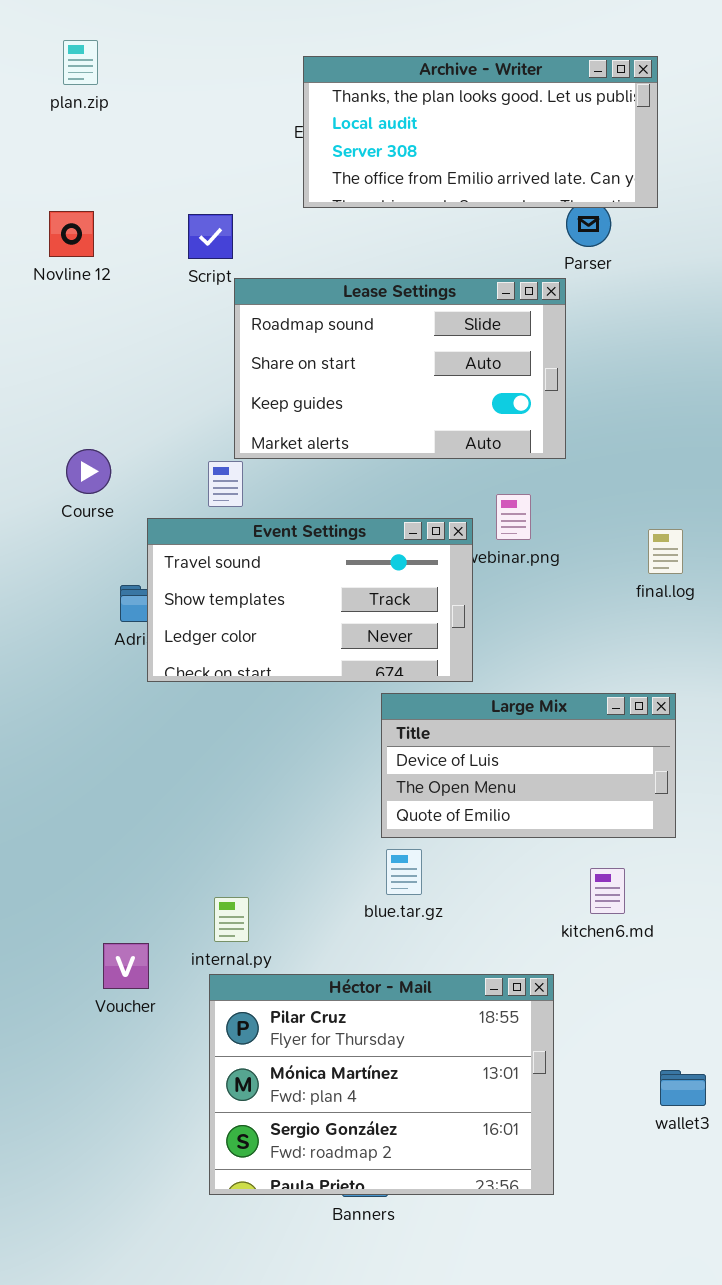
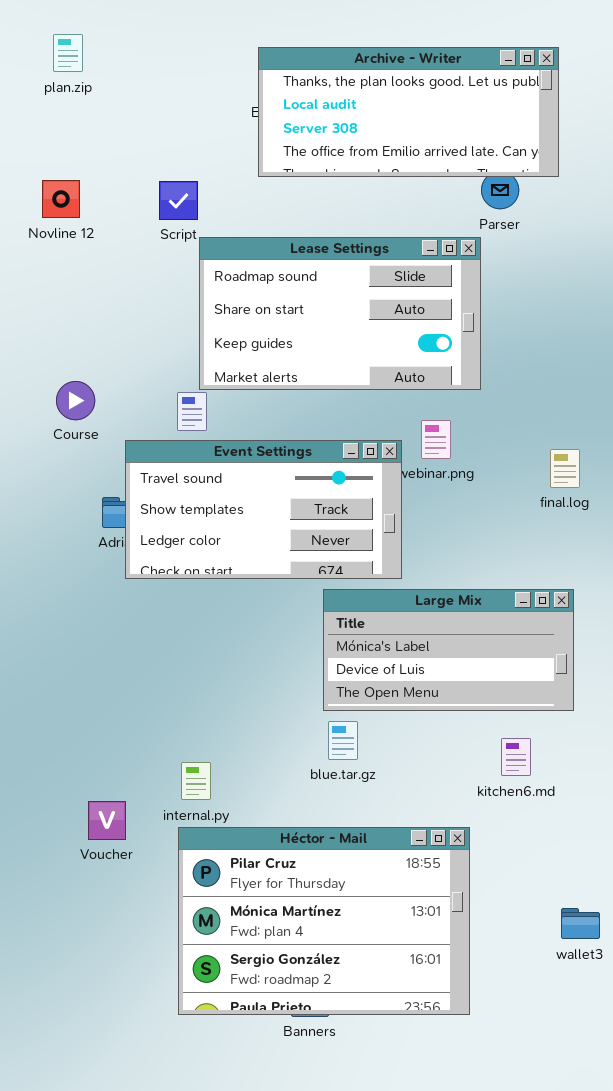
Large Mix: [381,693,676,838] -> [323,589,574,711], scrolled up 1 row

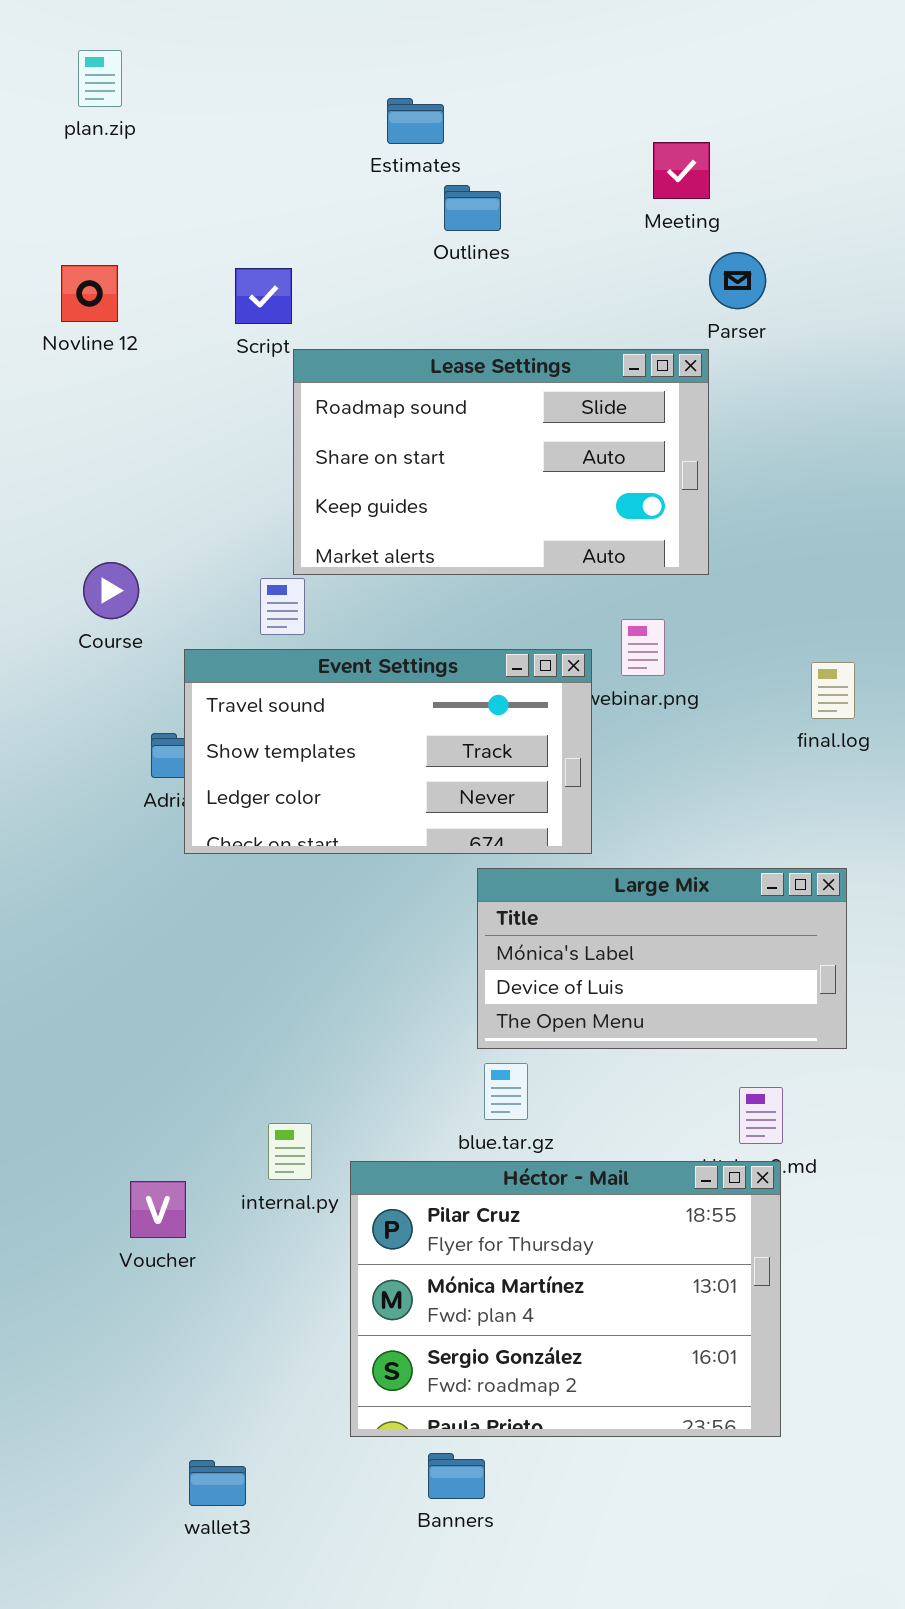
Archive - Writer: [258,47,559,177] -> none, closed
Héctor - Mail: [178,827,470,1015] -> [350,1161,781,1437], moved
wallet3: [561,908,600,939] -> [189,1460,246,1506], moved

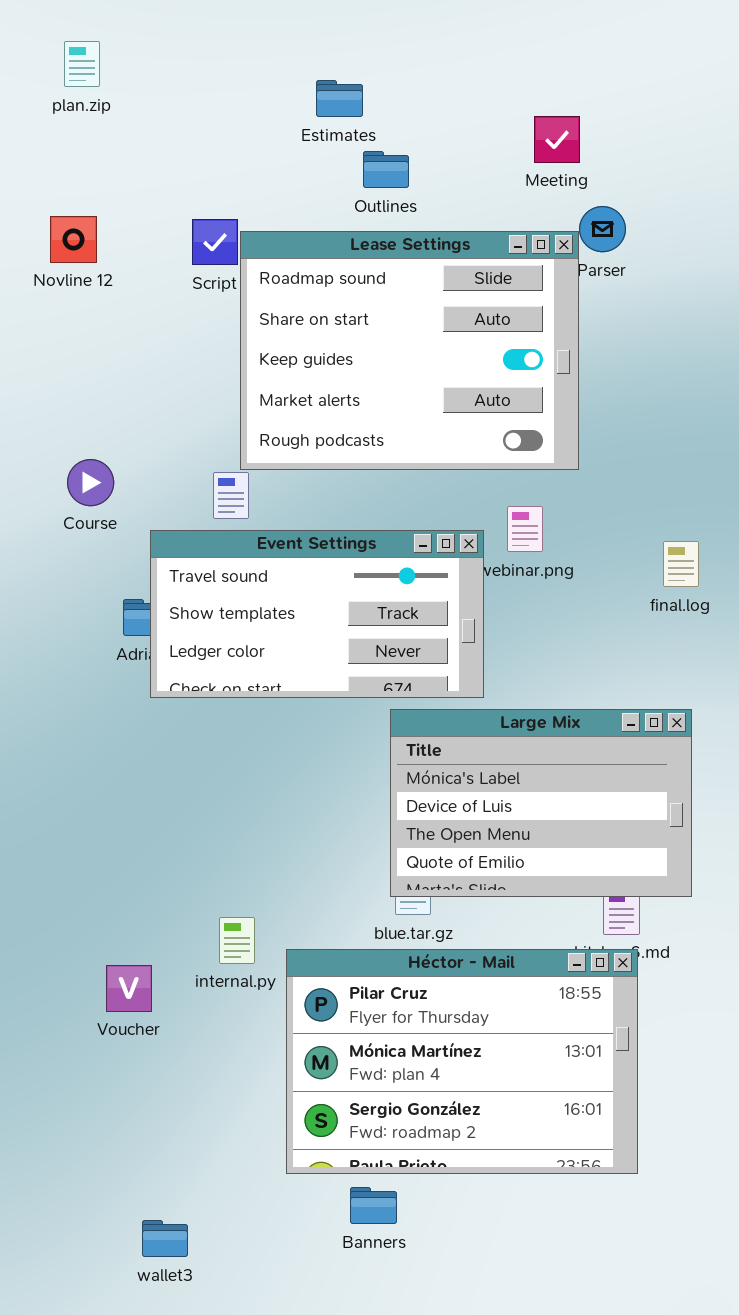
Lease Settings: [293,349,709,575] -> [240,231,579,470], resized
Large Mix: [477,868,847,1049] -> [390,709,692,897], resized
wallet3: [189,1460,246,1506] -> [142,1220,188,1257], moved

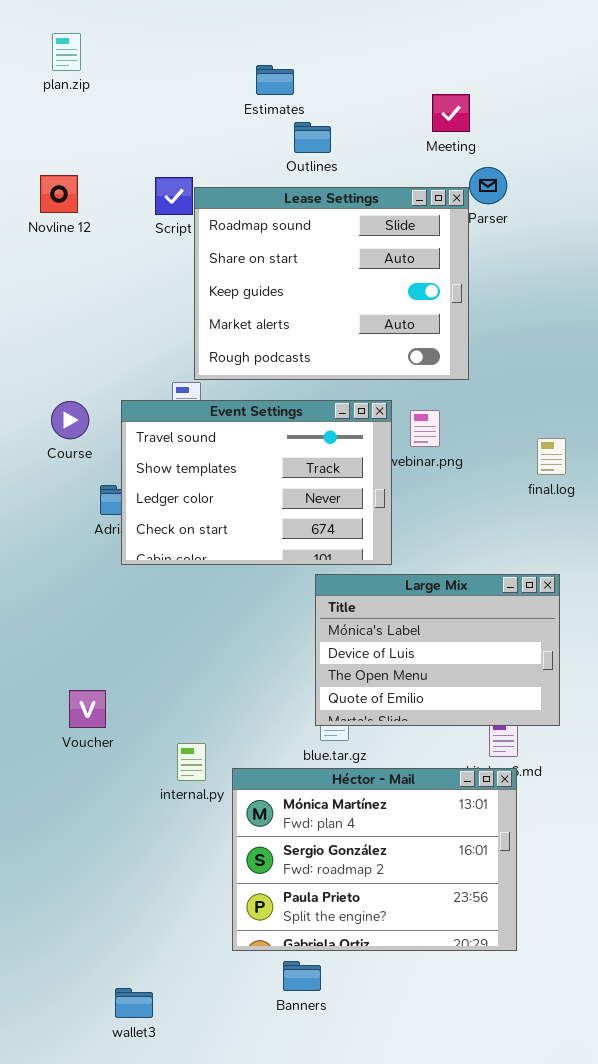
Course: [67,459,114,506] -> [51,401,89,439], moved
Event Settings: [150,530,484,698] -> [121,400,392,565], resized
Héctor - Mail: [286,949,638,1174] -> [232,768,517,951], scrolled down 1 row
Voucher: [106,965,152,1012] -> [69,690,106,728], moved

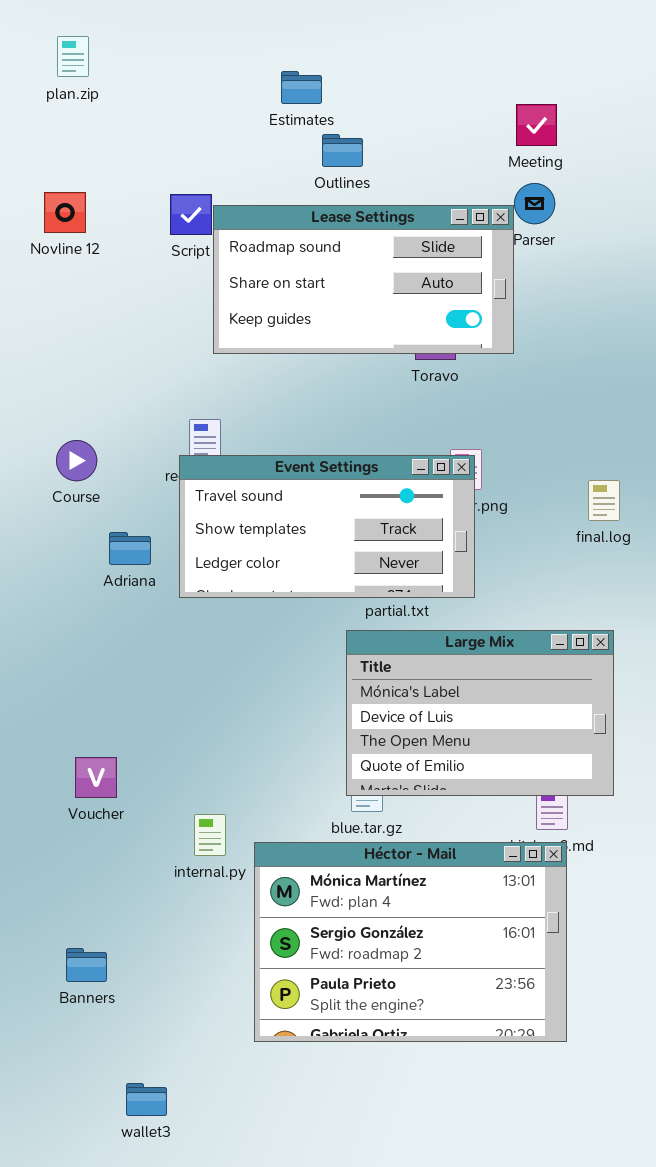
Meeting: [432,94,470,132] -> [516,104,557,146], moved
Lease Settings: [194,187,469,380] -> [213,205,514,354], resized
Event Settings: [121,400,392,565] -> [179,455,475,598], moved, resized
Banners: [283,961,321,991] -> [66,948,107,982], moved

